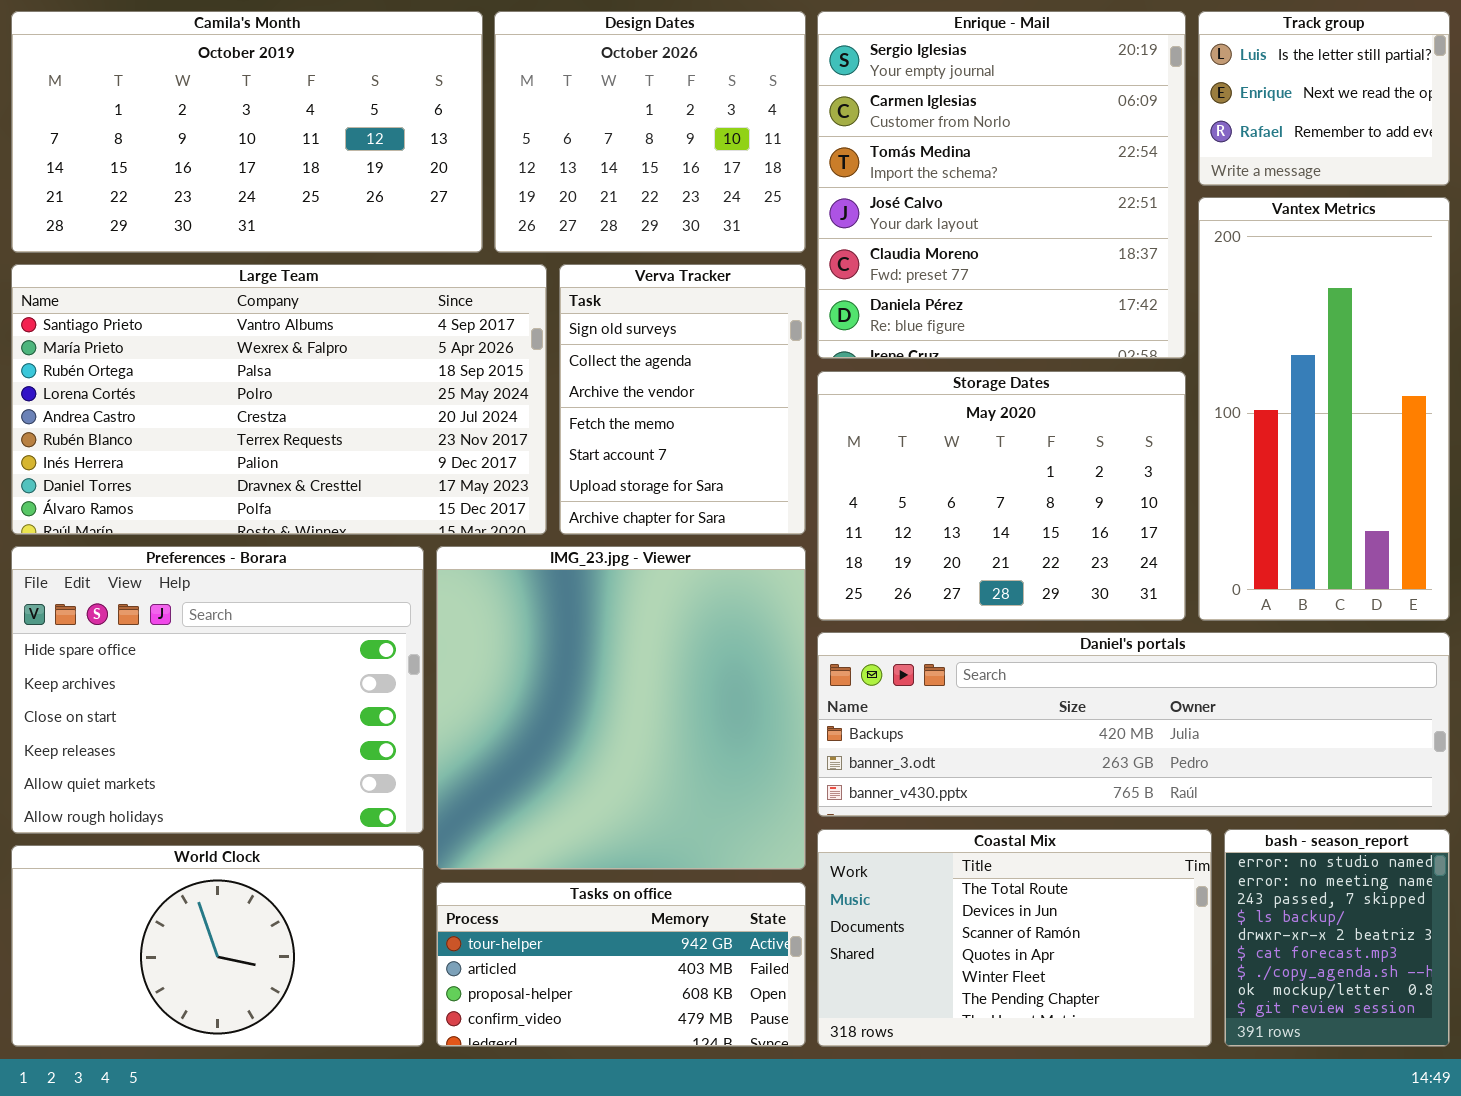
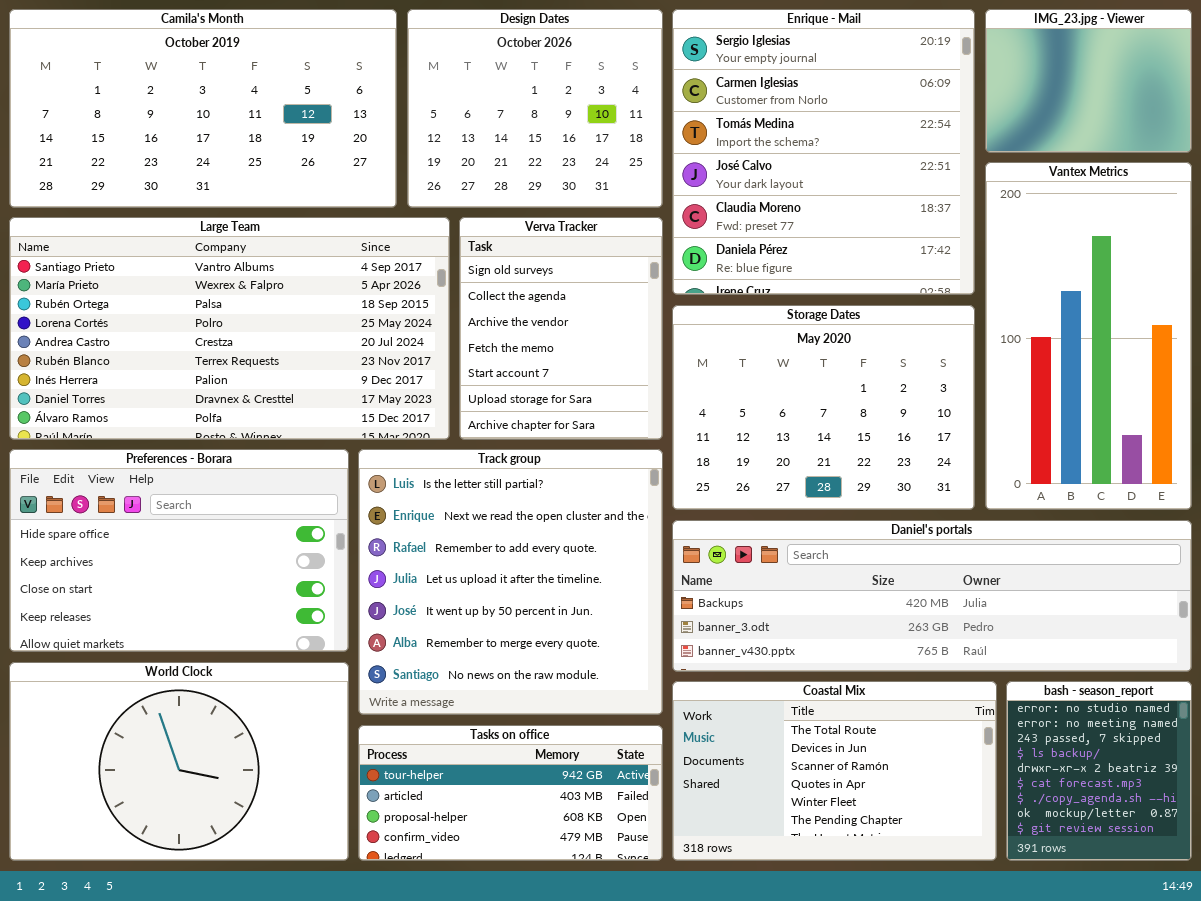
Track group: [1198,11,1450,186] -> [358,449,663,715], moved, resized
Preferences - Borara: [11,546,424,834] -> [9,449,349,652], resized
IMG_23.jpg - Viewer: [436,546,806,870] -> [985,9,1192,153], moved, resized
World Clock: [11,845,424,1047] -> [9,662,349,861], resized

